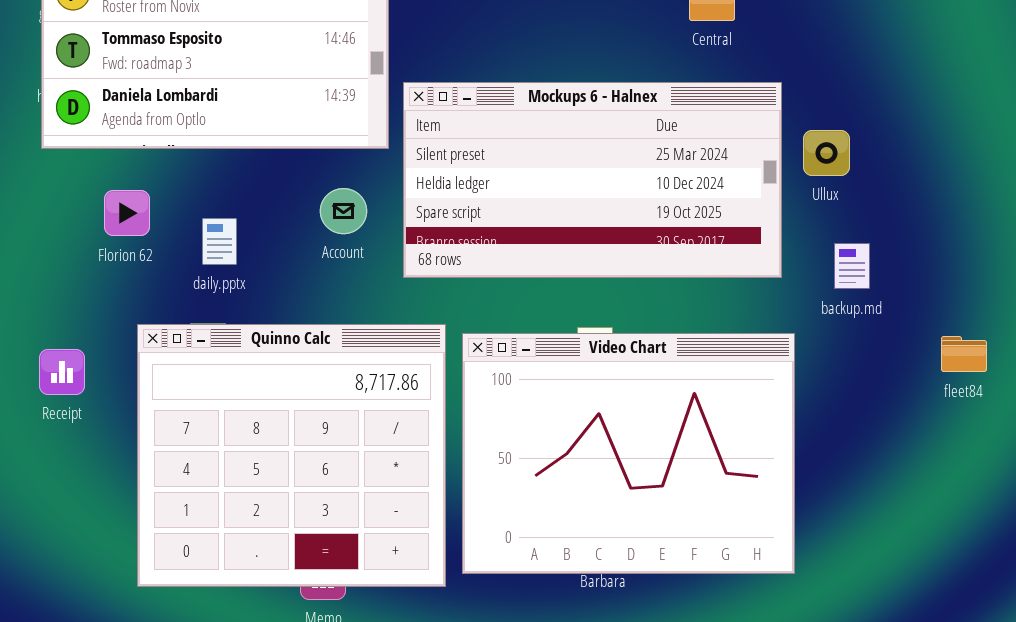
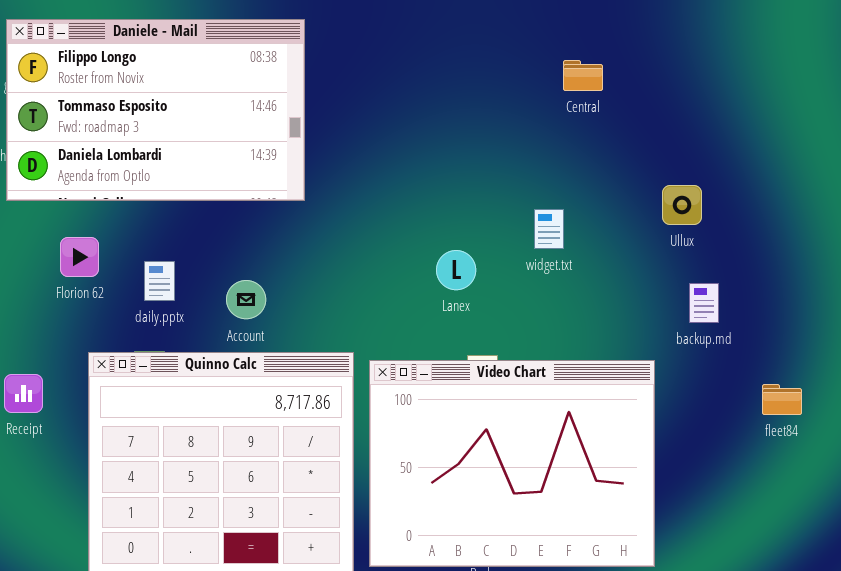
Mockups 6 - Halnex: [403,82,782,278] -> none, closed
Account: [320,188,367,234] -> [226,280,266,319], moved
fleet84: [941,336,987,372] -> [762,384,802,415], moved

